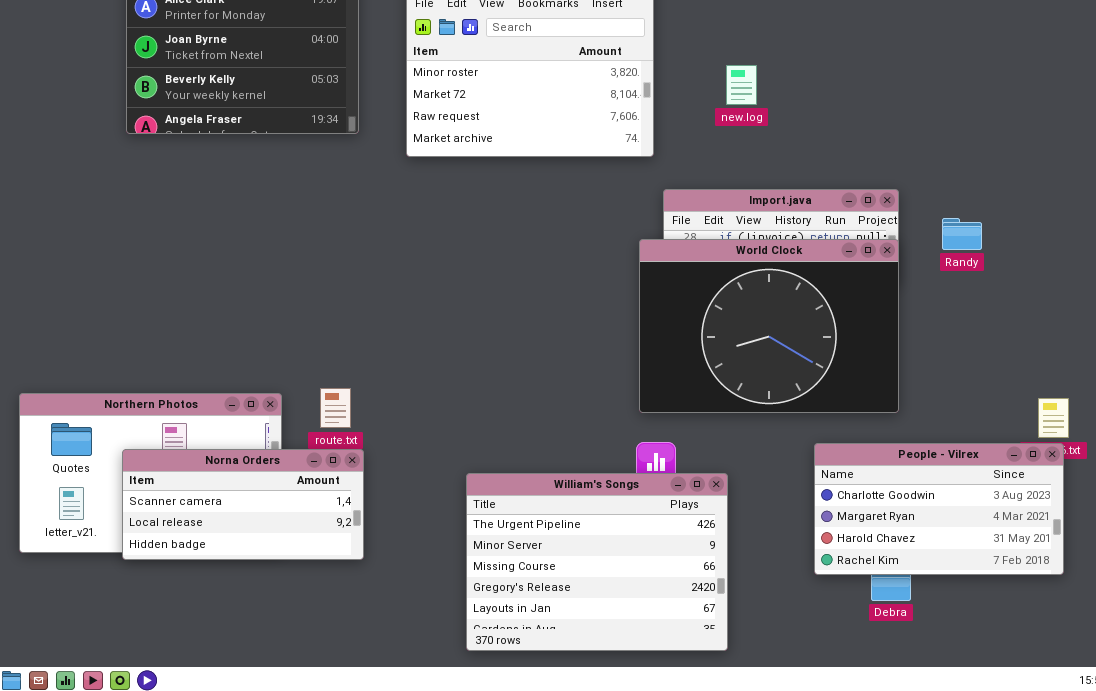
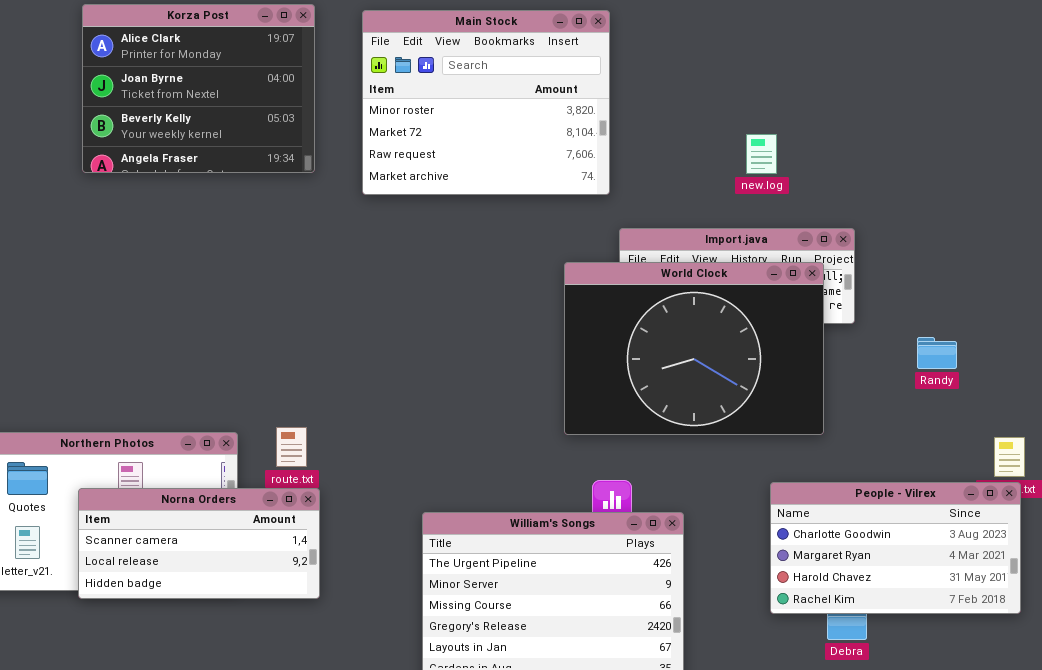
new.log: [726,65,757,105] -> [746,134,777,174], moved
Randy: [942,218,982,250] -> [917,337,957,369], moved
World Clock: [639,239,899,413] -> [564,262,824,435], moved

